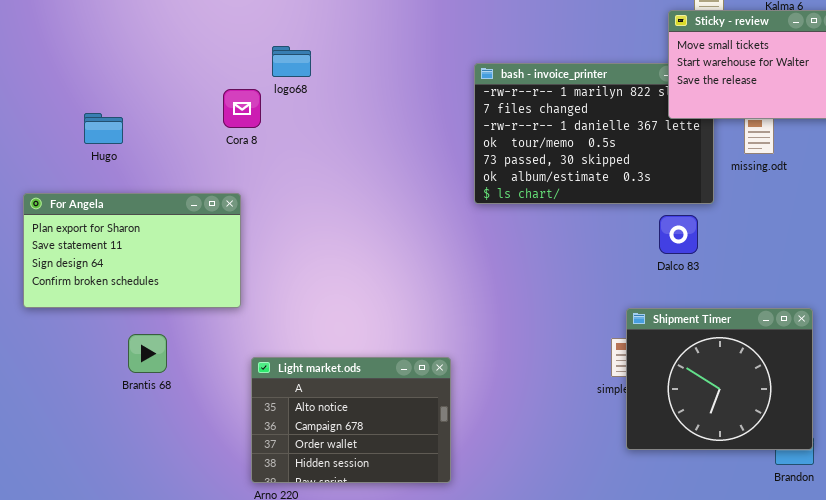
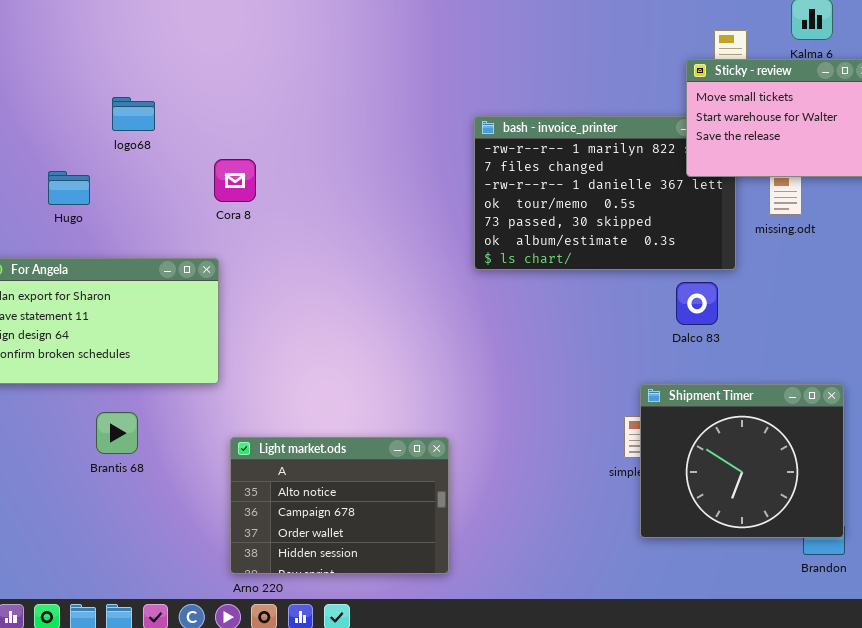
logo68: [272,46,311,77] -> [112,97,155,131], moved
Cora 8: [223,89,261,128] -> [214,159,256,202], moved

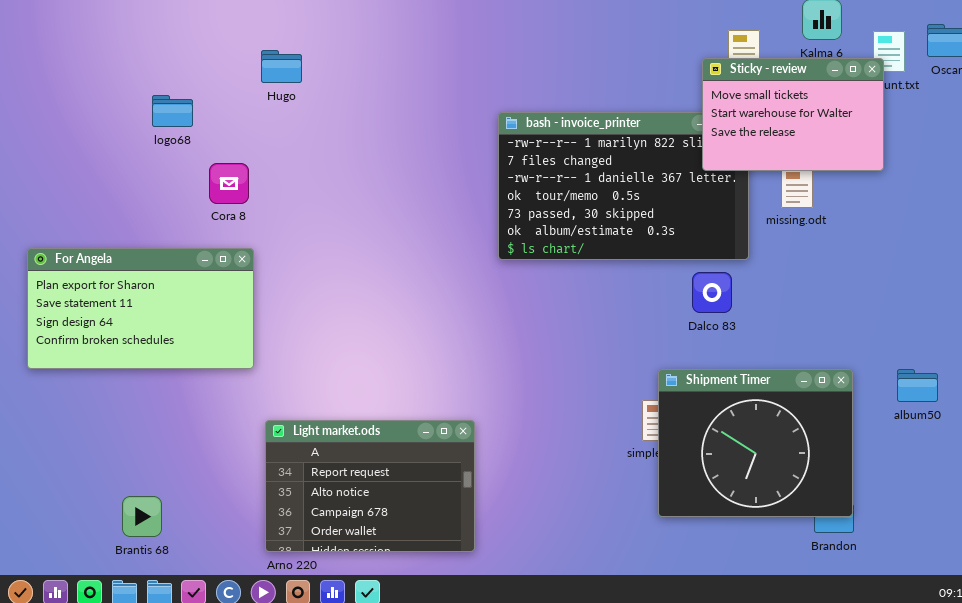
Cora 8: [214,159,256,202] -> [209,163,249,204], moved
Hugo: [48,171,90,205] -> [261,50,302,83], moved
Brantis 68: [96,412,138,454] -> [122,496,162,537], moved
Light market.ods: [230,437,449,574] -> [265,420,475,552], scrolled up 1 row

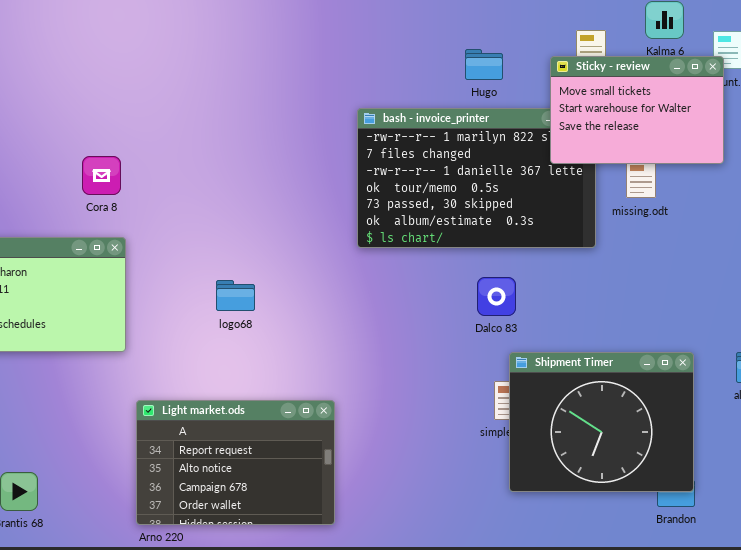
Hugo: [261,50,302,83] -> [465,49,503,80], moved
logo68: [152,95,193,127] -> [216,280,255,311], moved
Dalco 83: [692,272,732,313] -> [477,277,516,316], moved

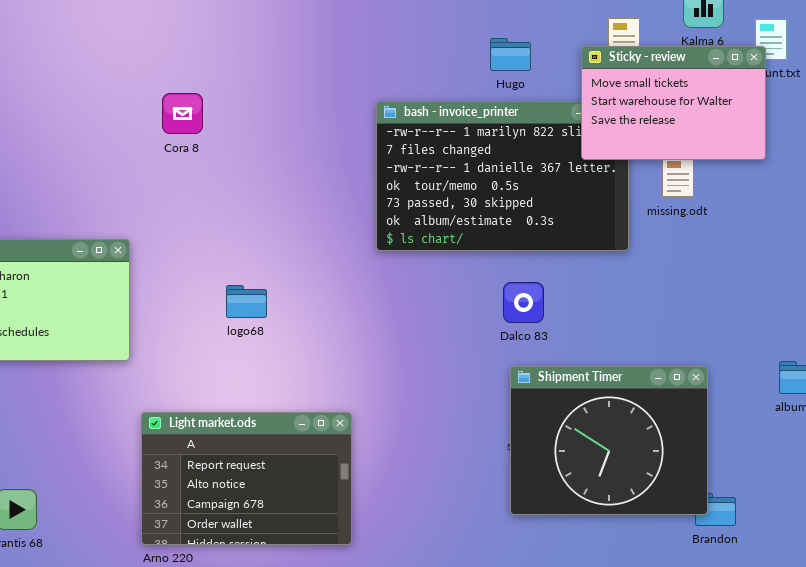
Cora 8: [82,156,121,195] -> [162,93,203,134], moved
Shipment Timer: [509,352,694,492] -> [510,366,708,515], moved

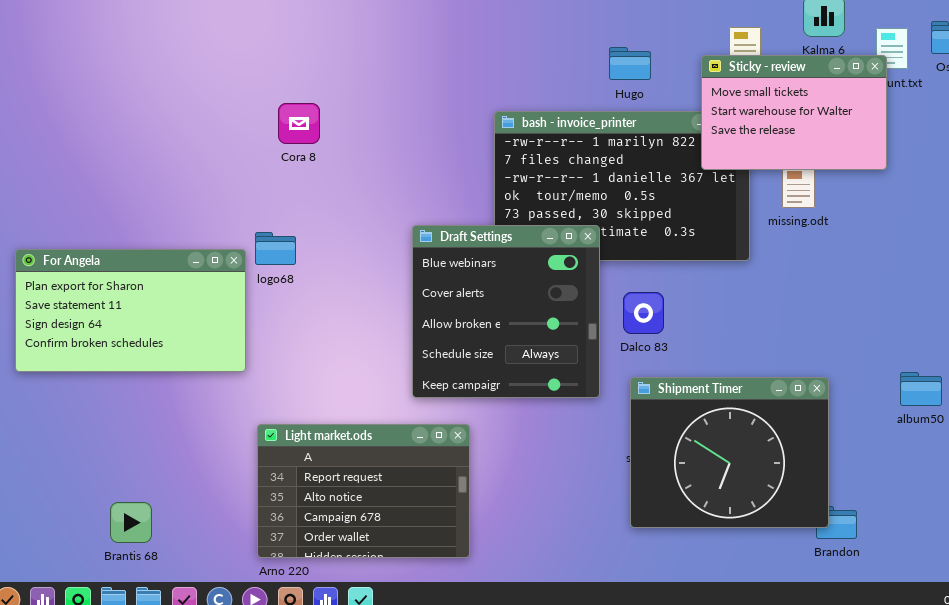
Draft Settings: none -> [412,225,600,398], opened
logo68: [226,285,267,318] -> [255,232,296,265], moved

